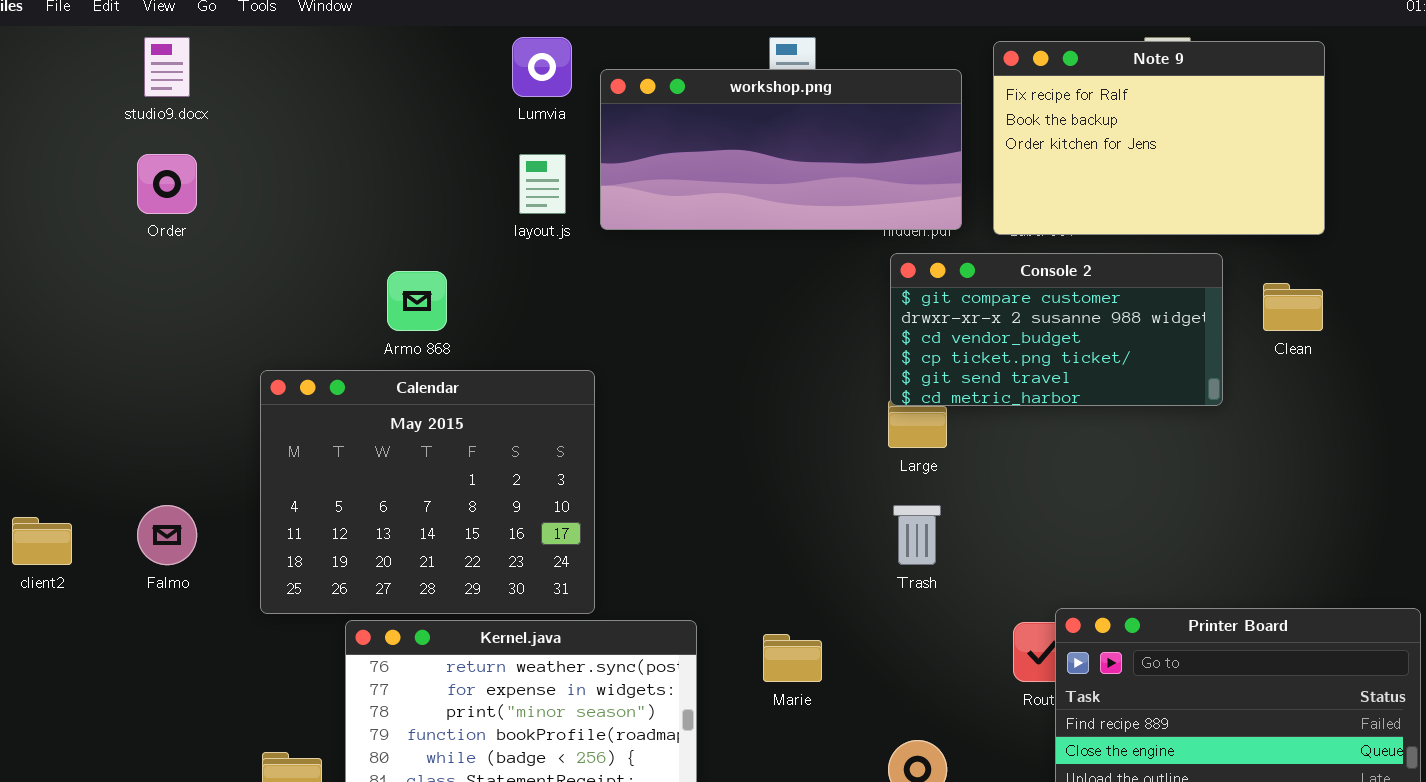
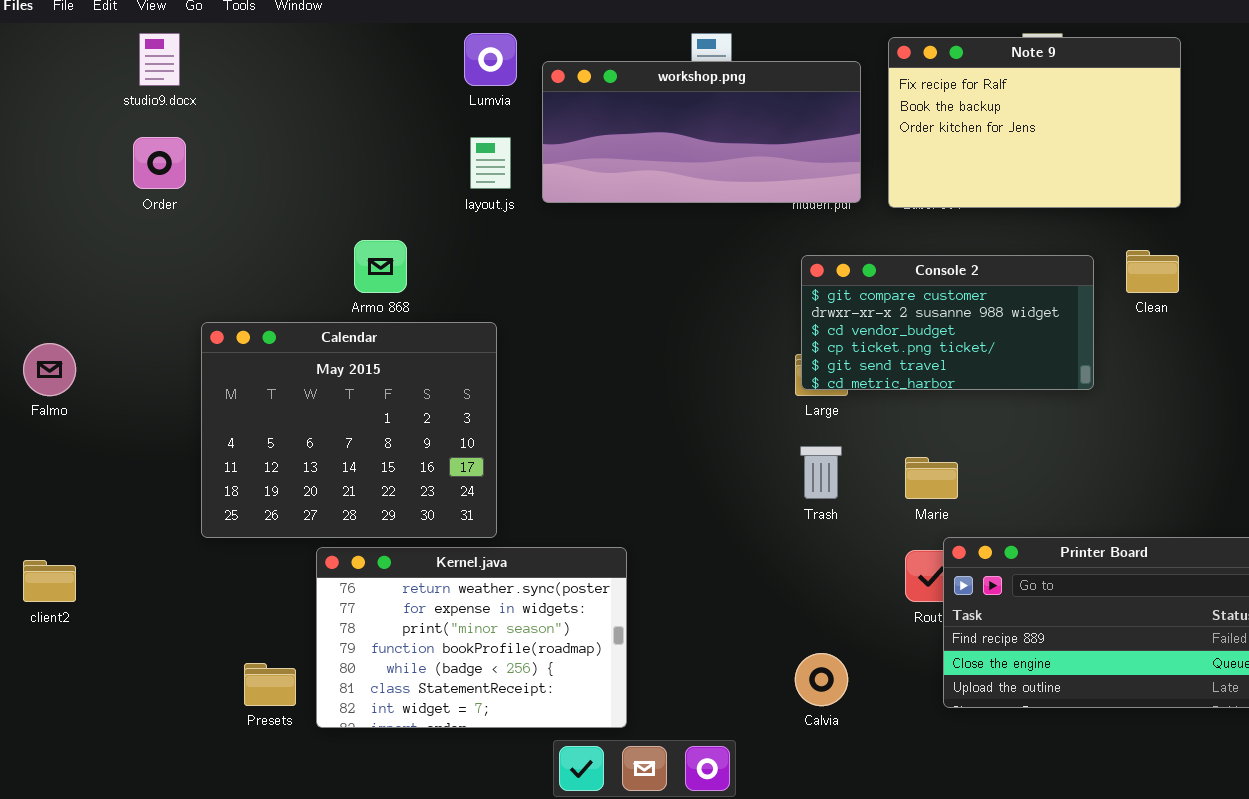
Console 2: [890,253,1223,406] -> [801,255,1094,390], moved
Calendar: [260,370,595,614] -> [201,322,497,538], moved
Falmo: [137,505,197,565] -> [23,343,76,396], moved
client2: [12,517,72,565] -> [23,560,76,602], moved
Marie: [763,634,822,682] -> [905,457,958,499], moved

